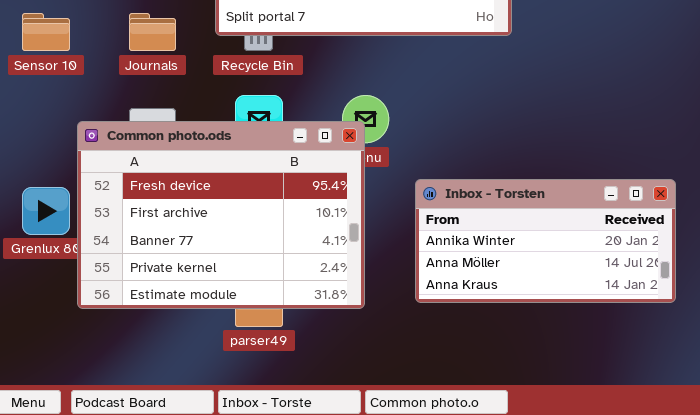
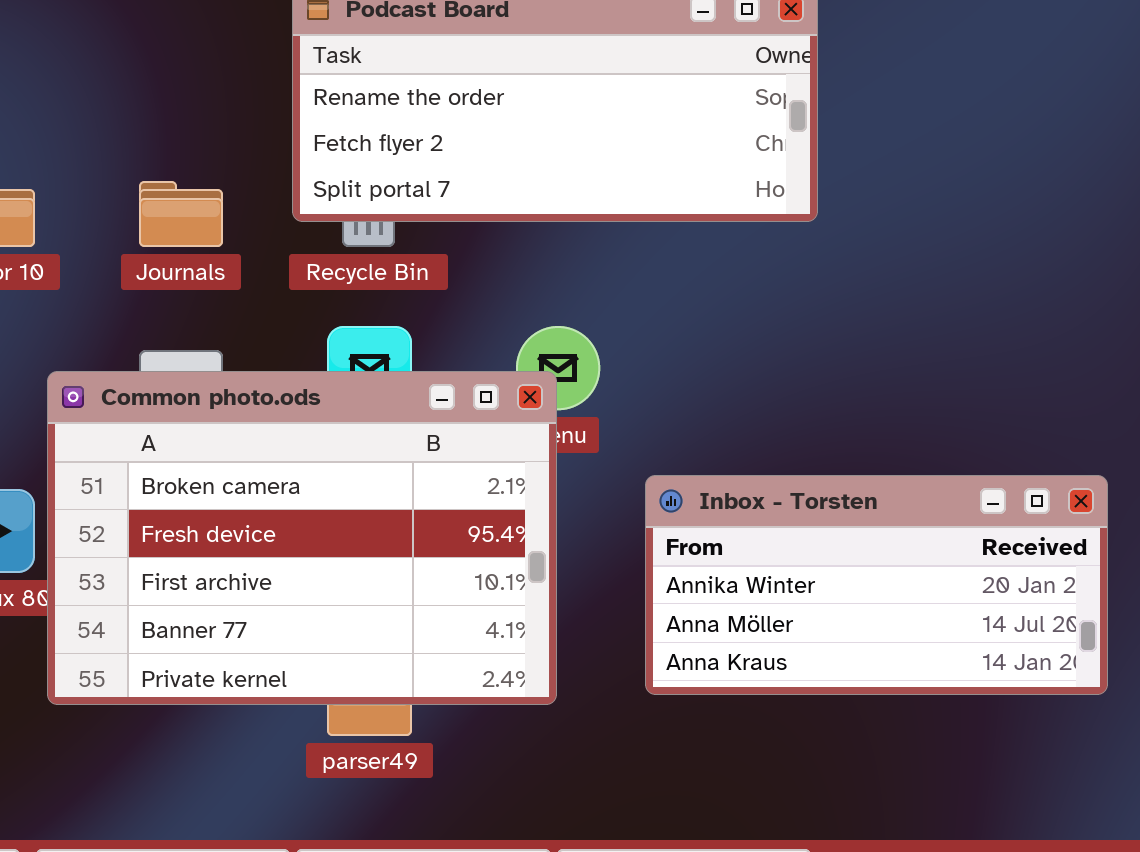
Common photo.ods: [77,121,365,309] -> [47,371,557,705], scrolled up 1 row

